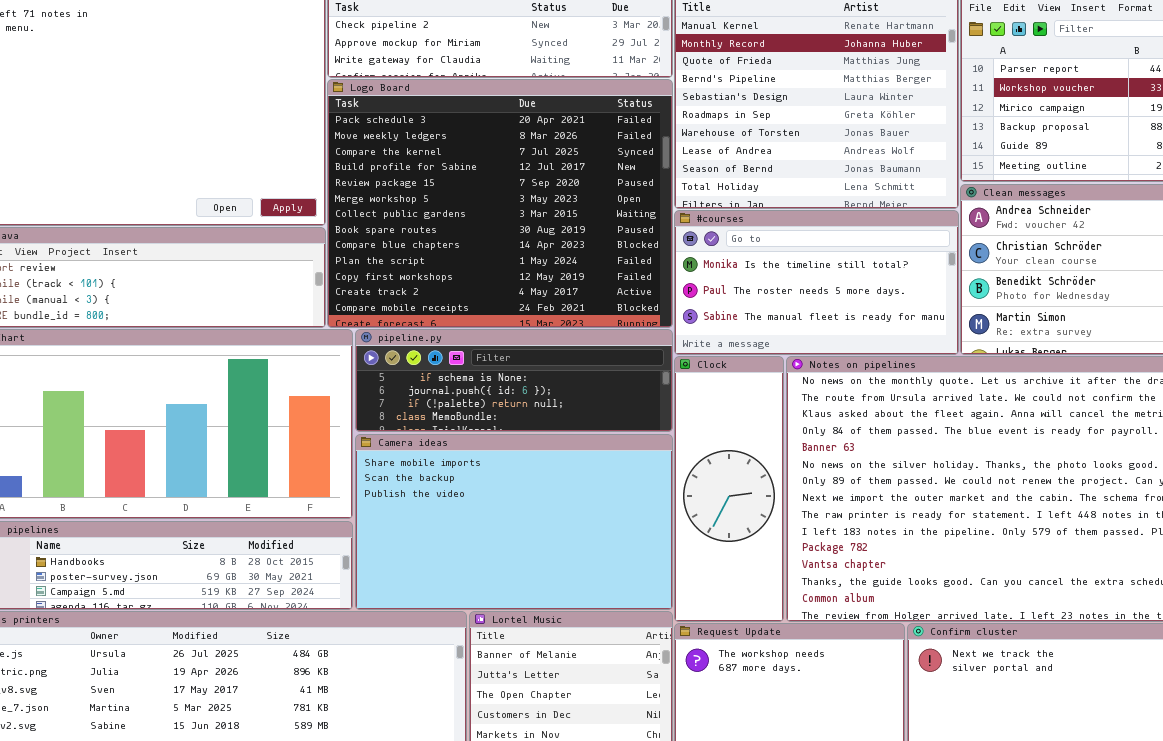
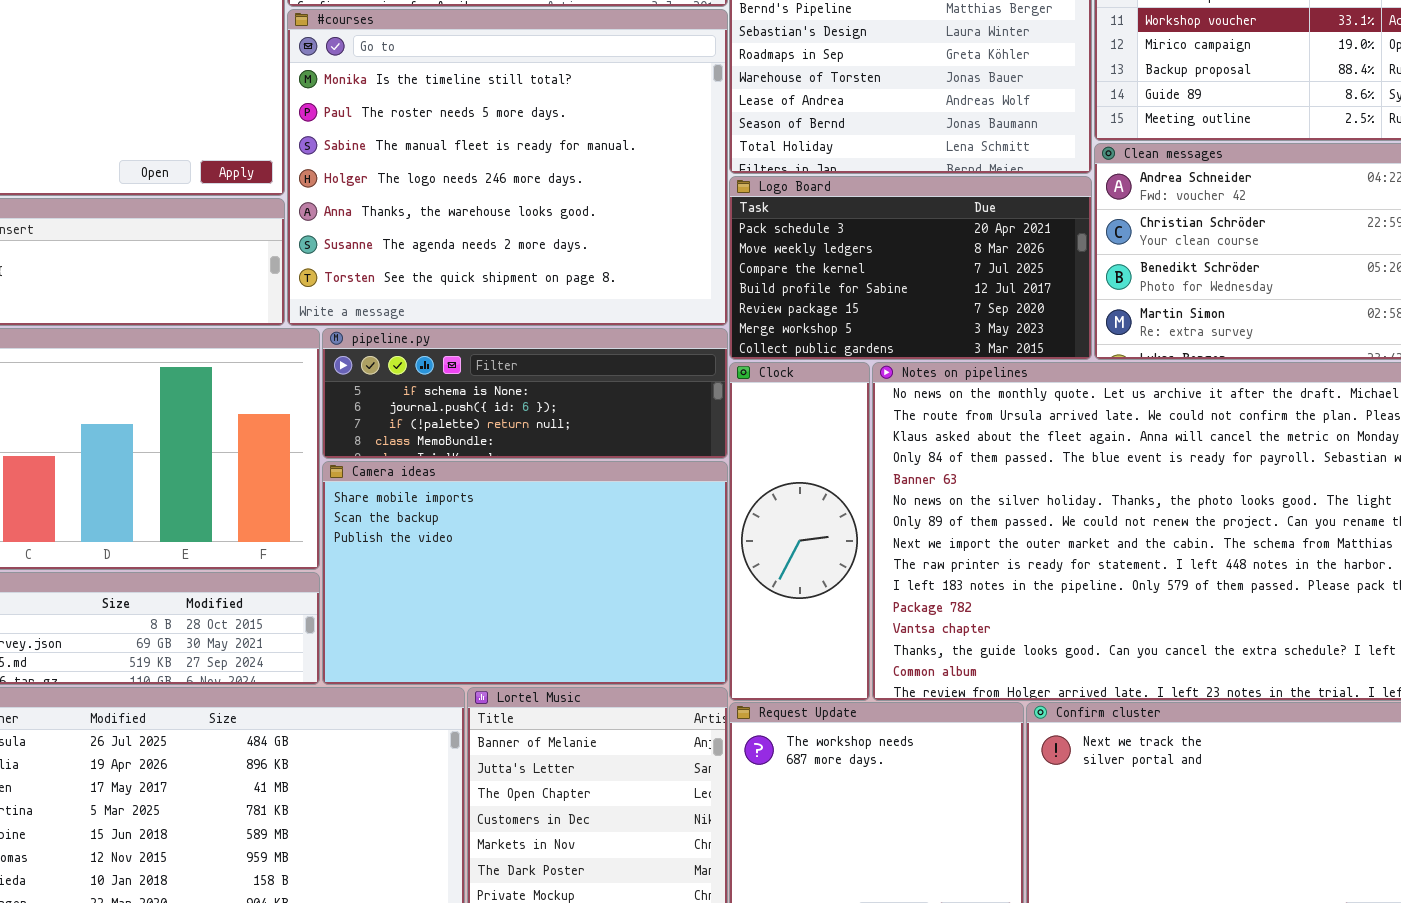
Logo Board: [327,79,673,328] -> [729,176,1092,360], moved, resized
#courses: [674,210,959,355] -> [287,9,728,326], moved, resized

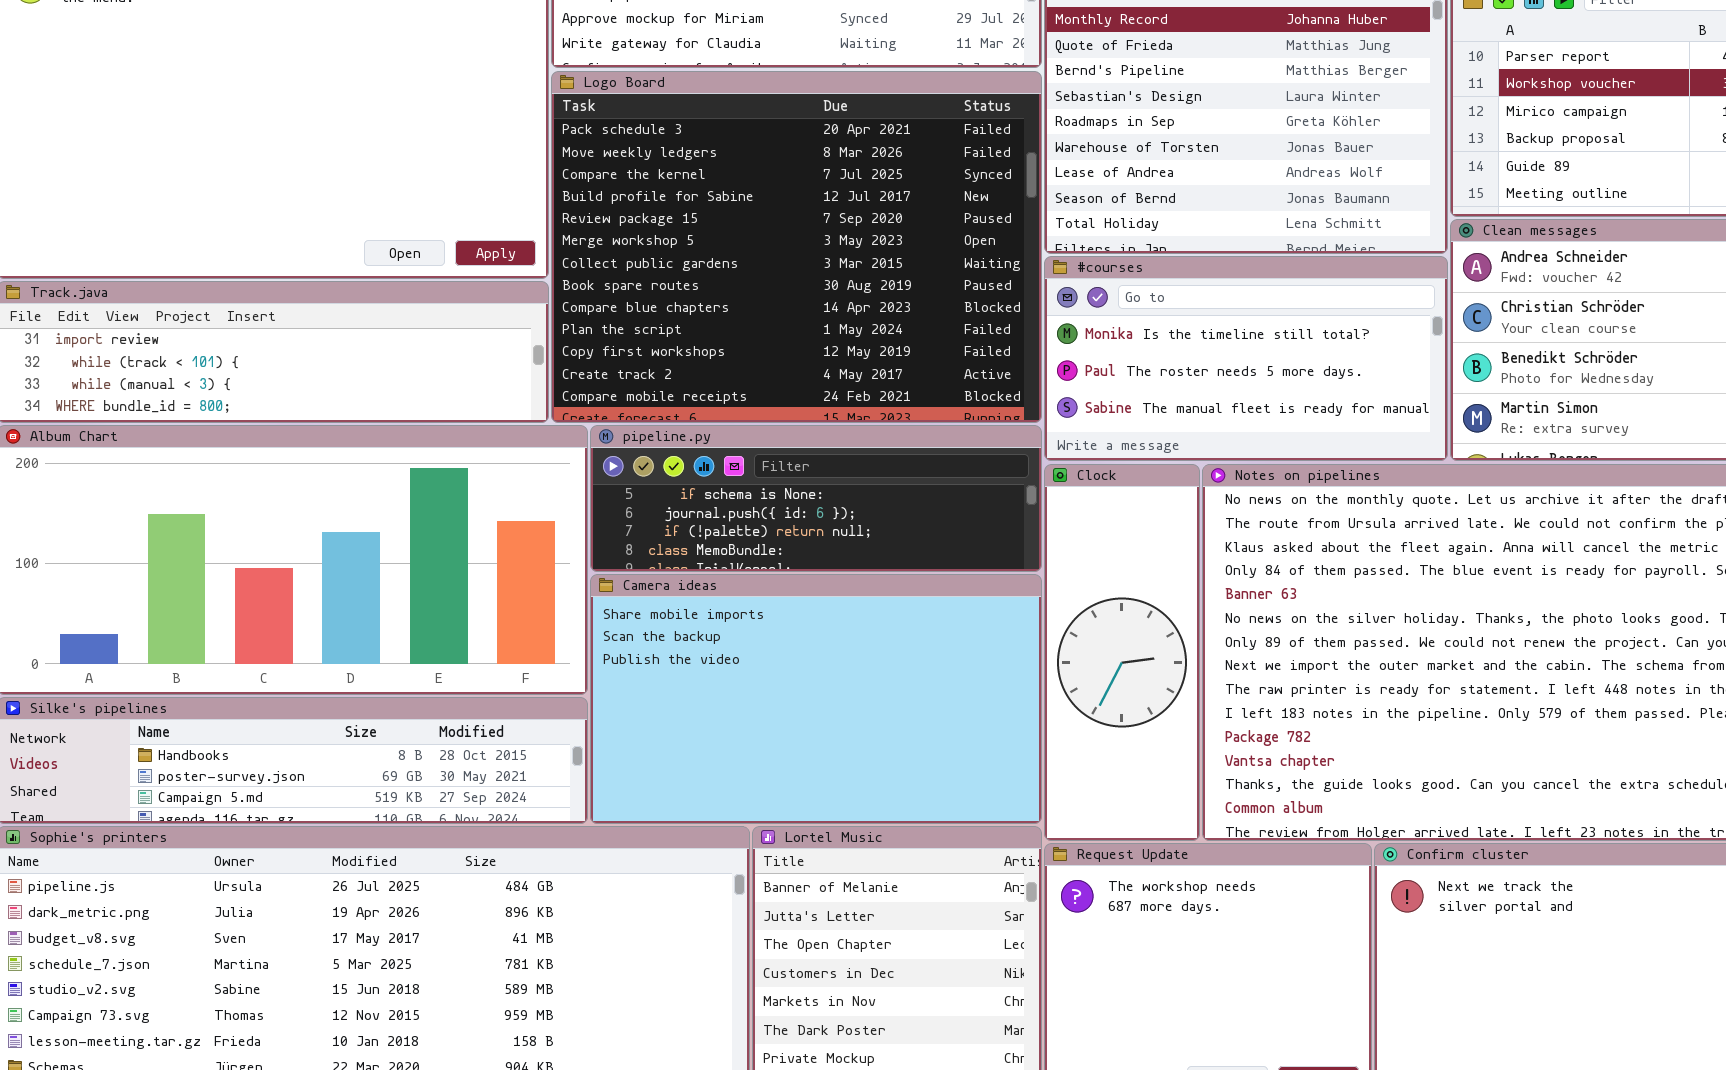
#courses: [287,9,728,326] -> [1044,256,1448,461], moved, resized
Logo Board: [729,176,1092,360] -> [551,71,1042,423], moved, resized

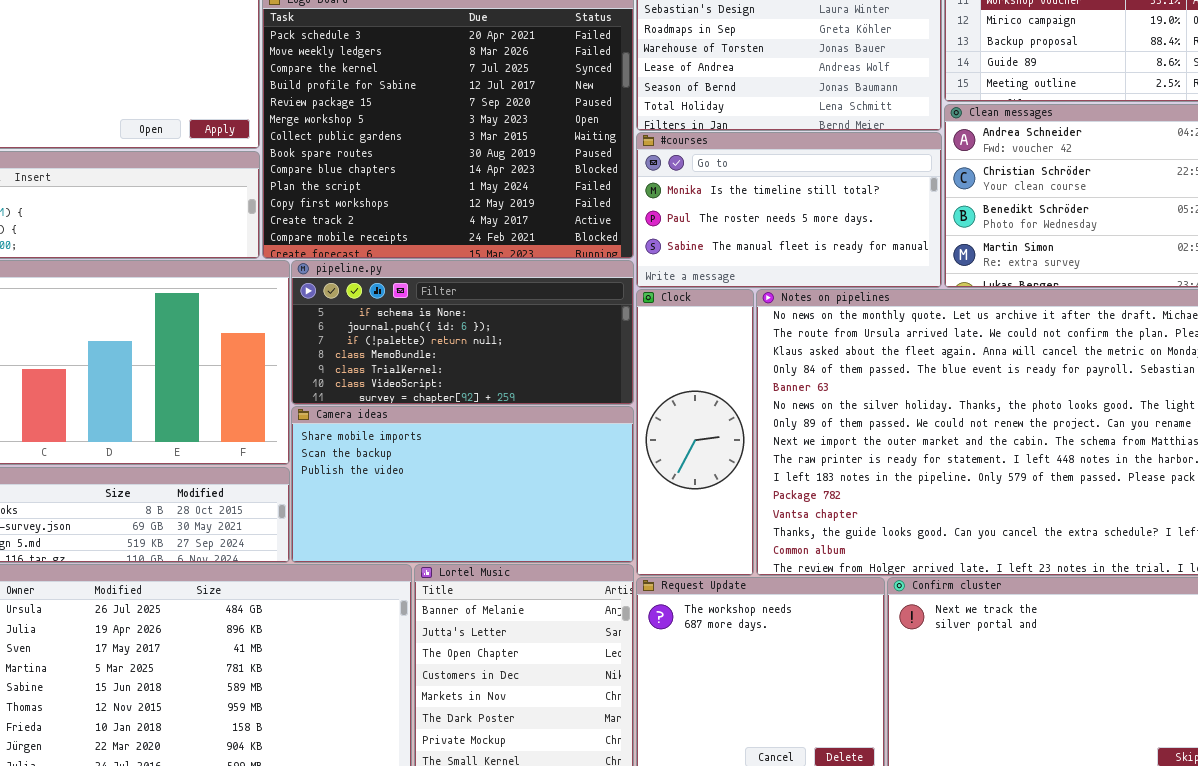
pipeline.py: [590,425,1042,572] -> [291,260,634,405], resized
Camera ideas: [590,574,1042,824] -> [291,406,634,563], resized

